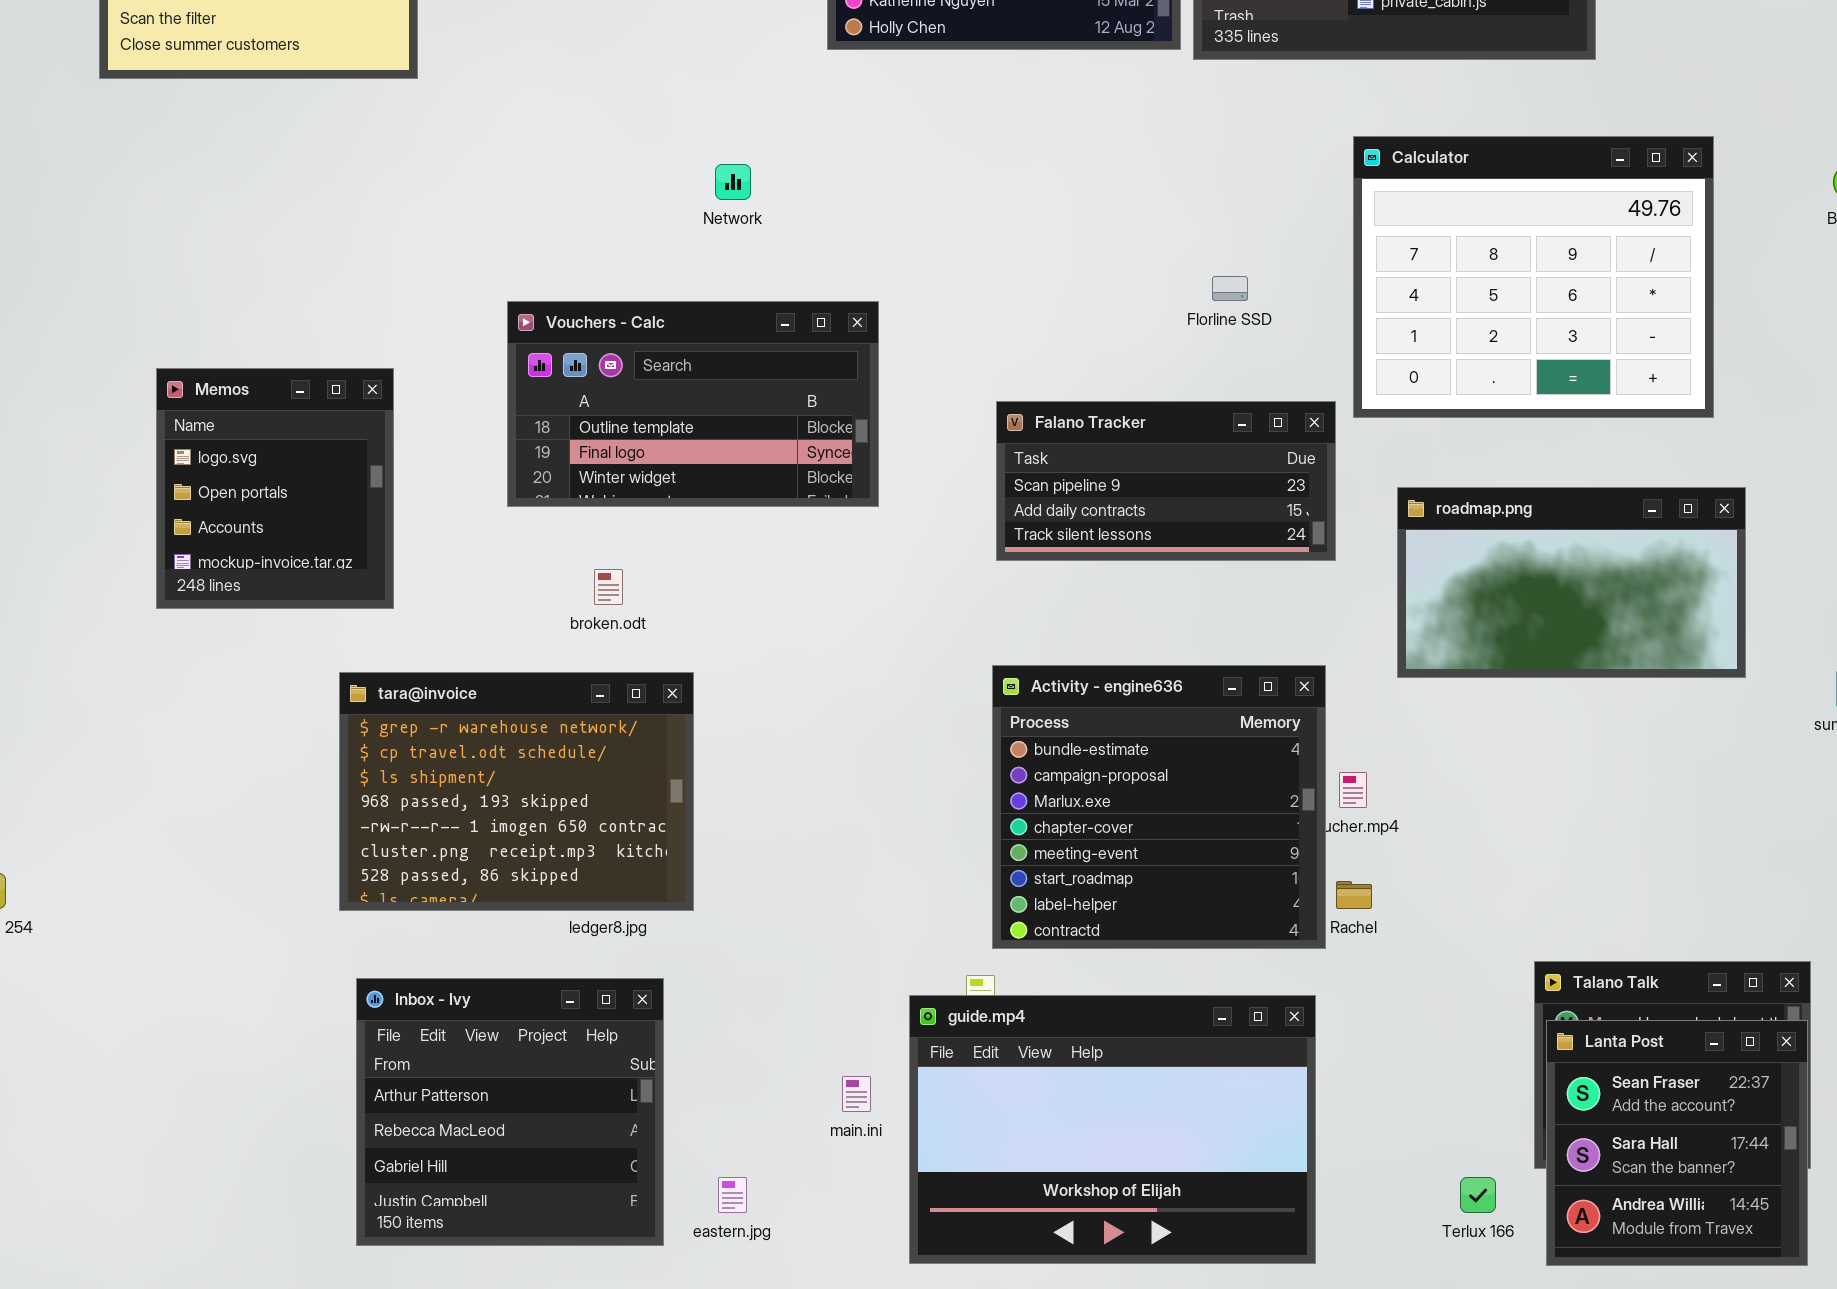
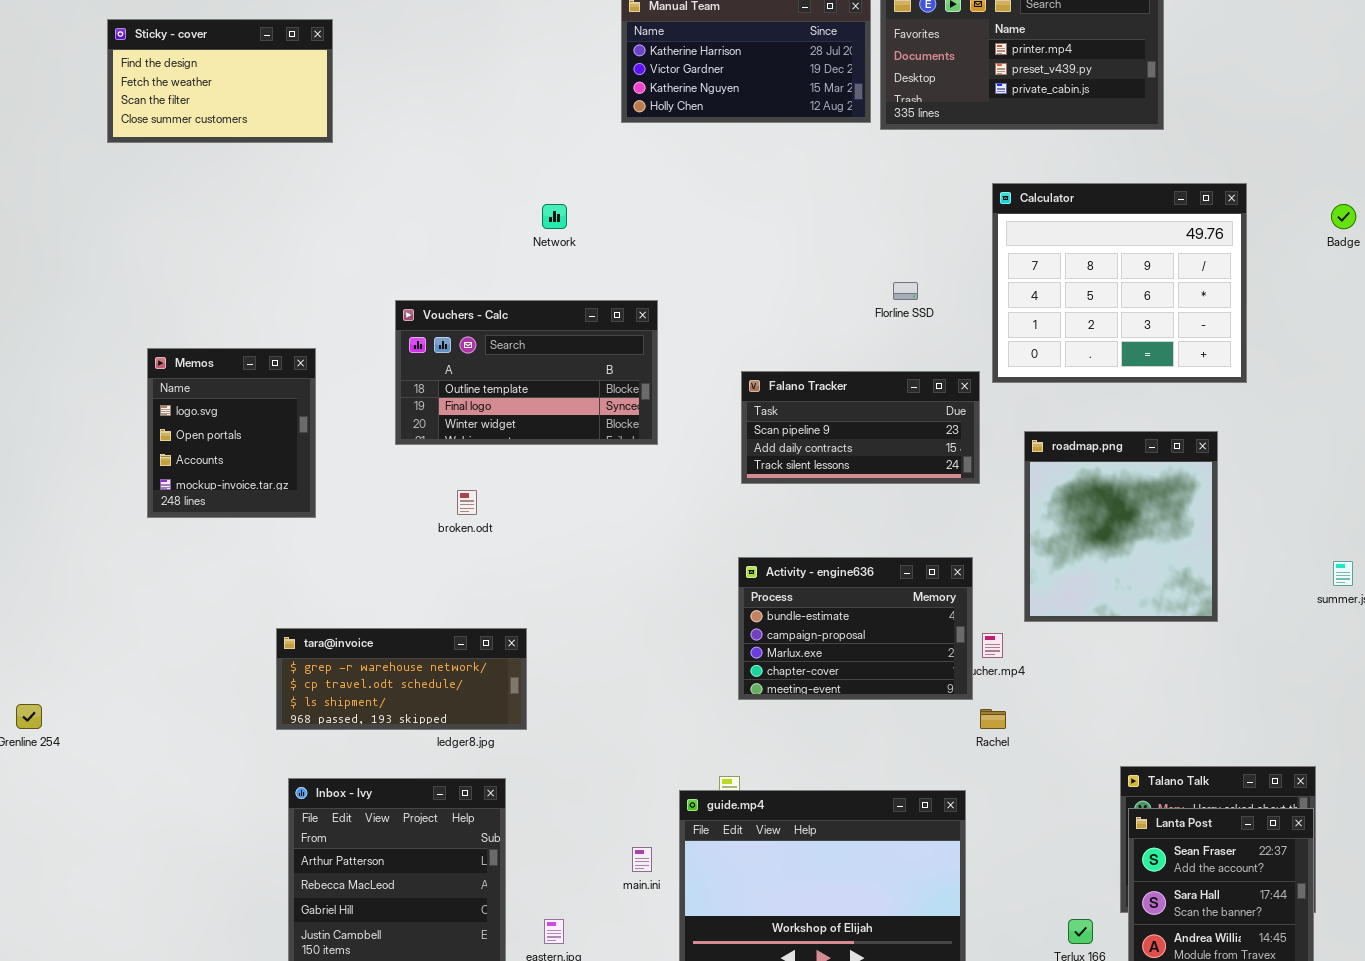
roadmap.png: [1397,487,1746,678] -> [1024,431,1218,622], resized
Activity - engine636: [992,665,1326,949] -> [738,557,973,700], resized
tara@invoice: [339,672,694,911] -> [276,628,527,730], resized

